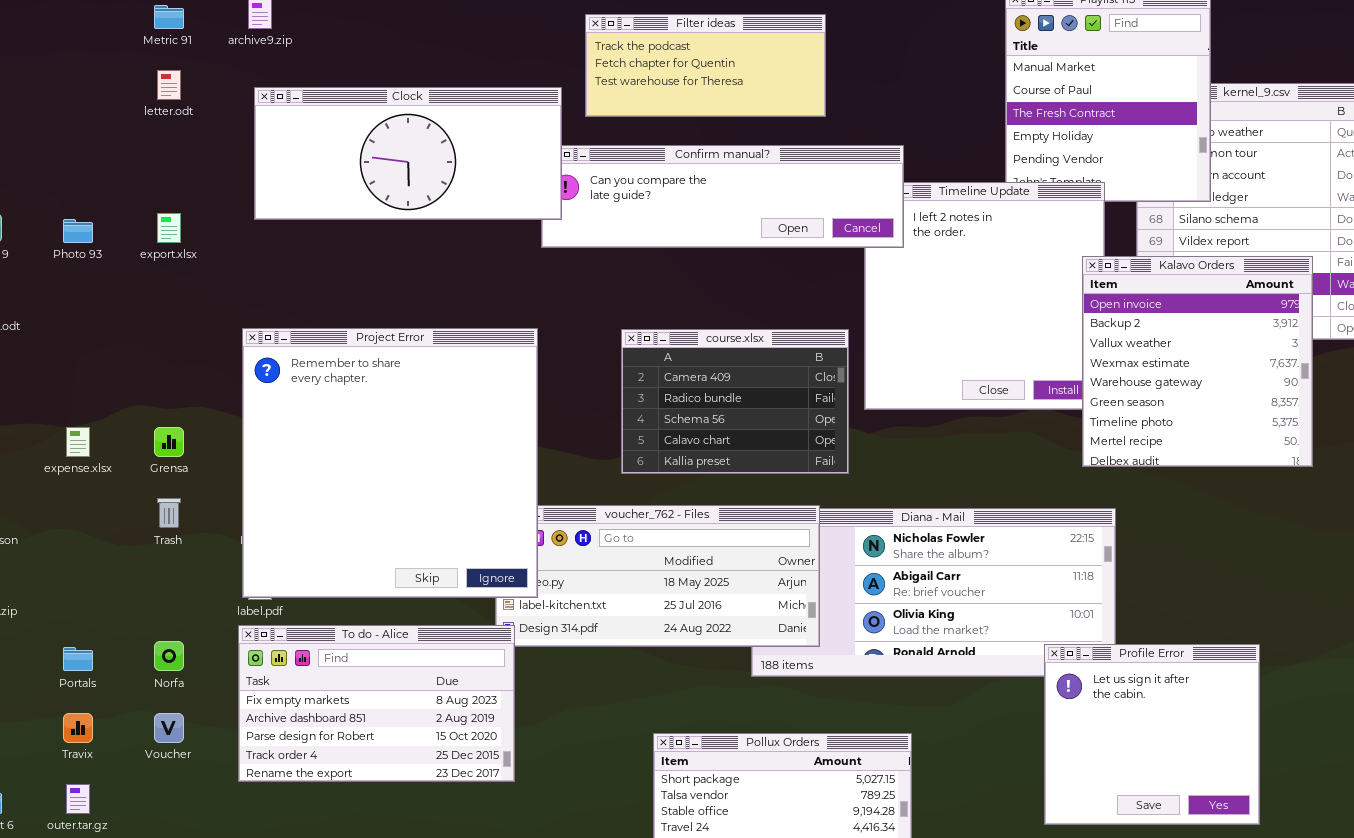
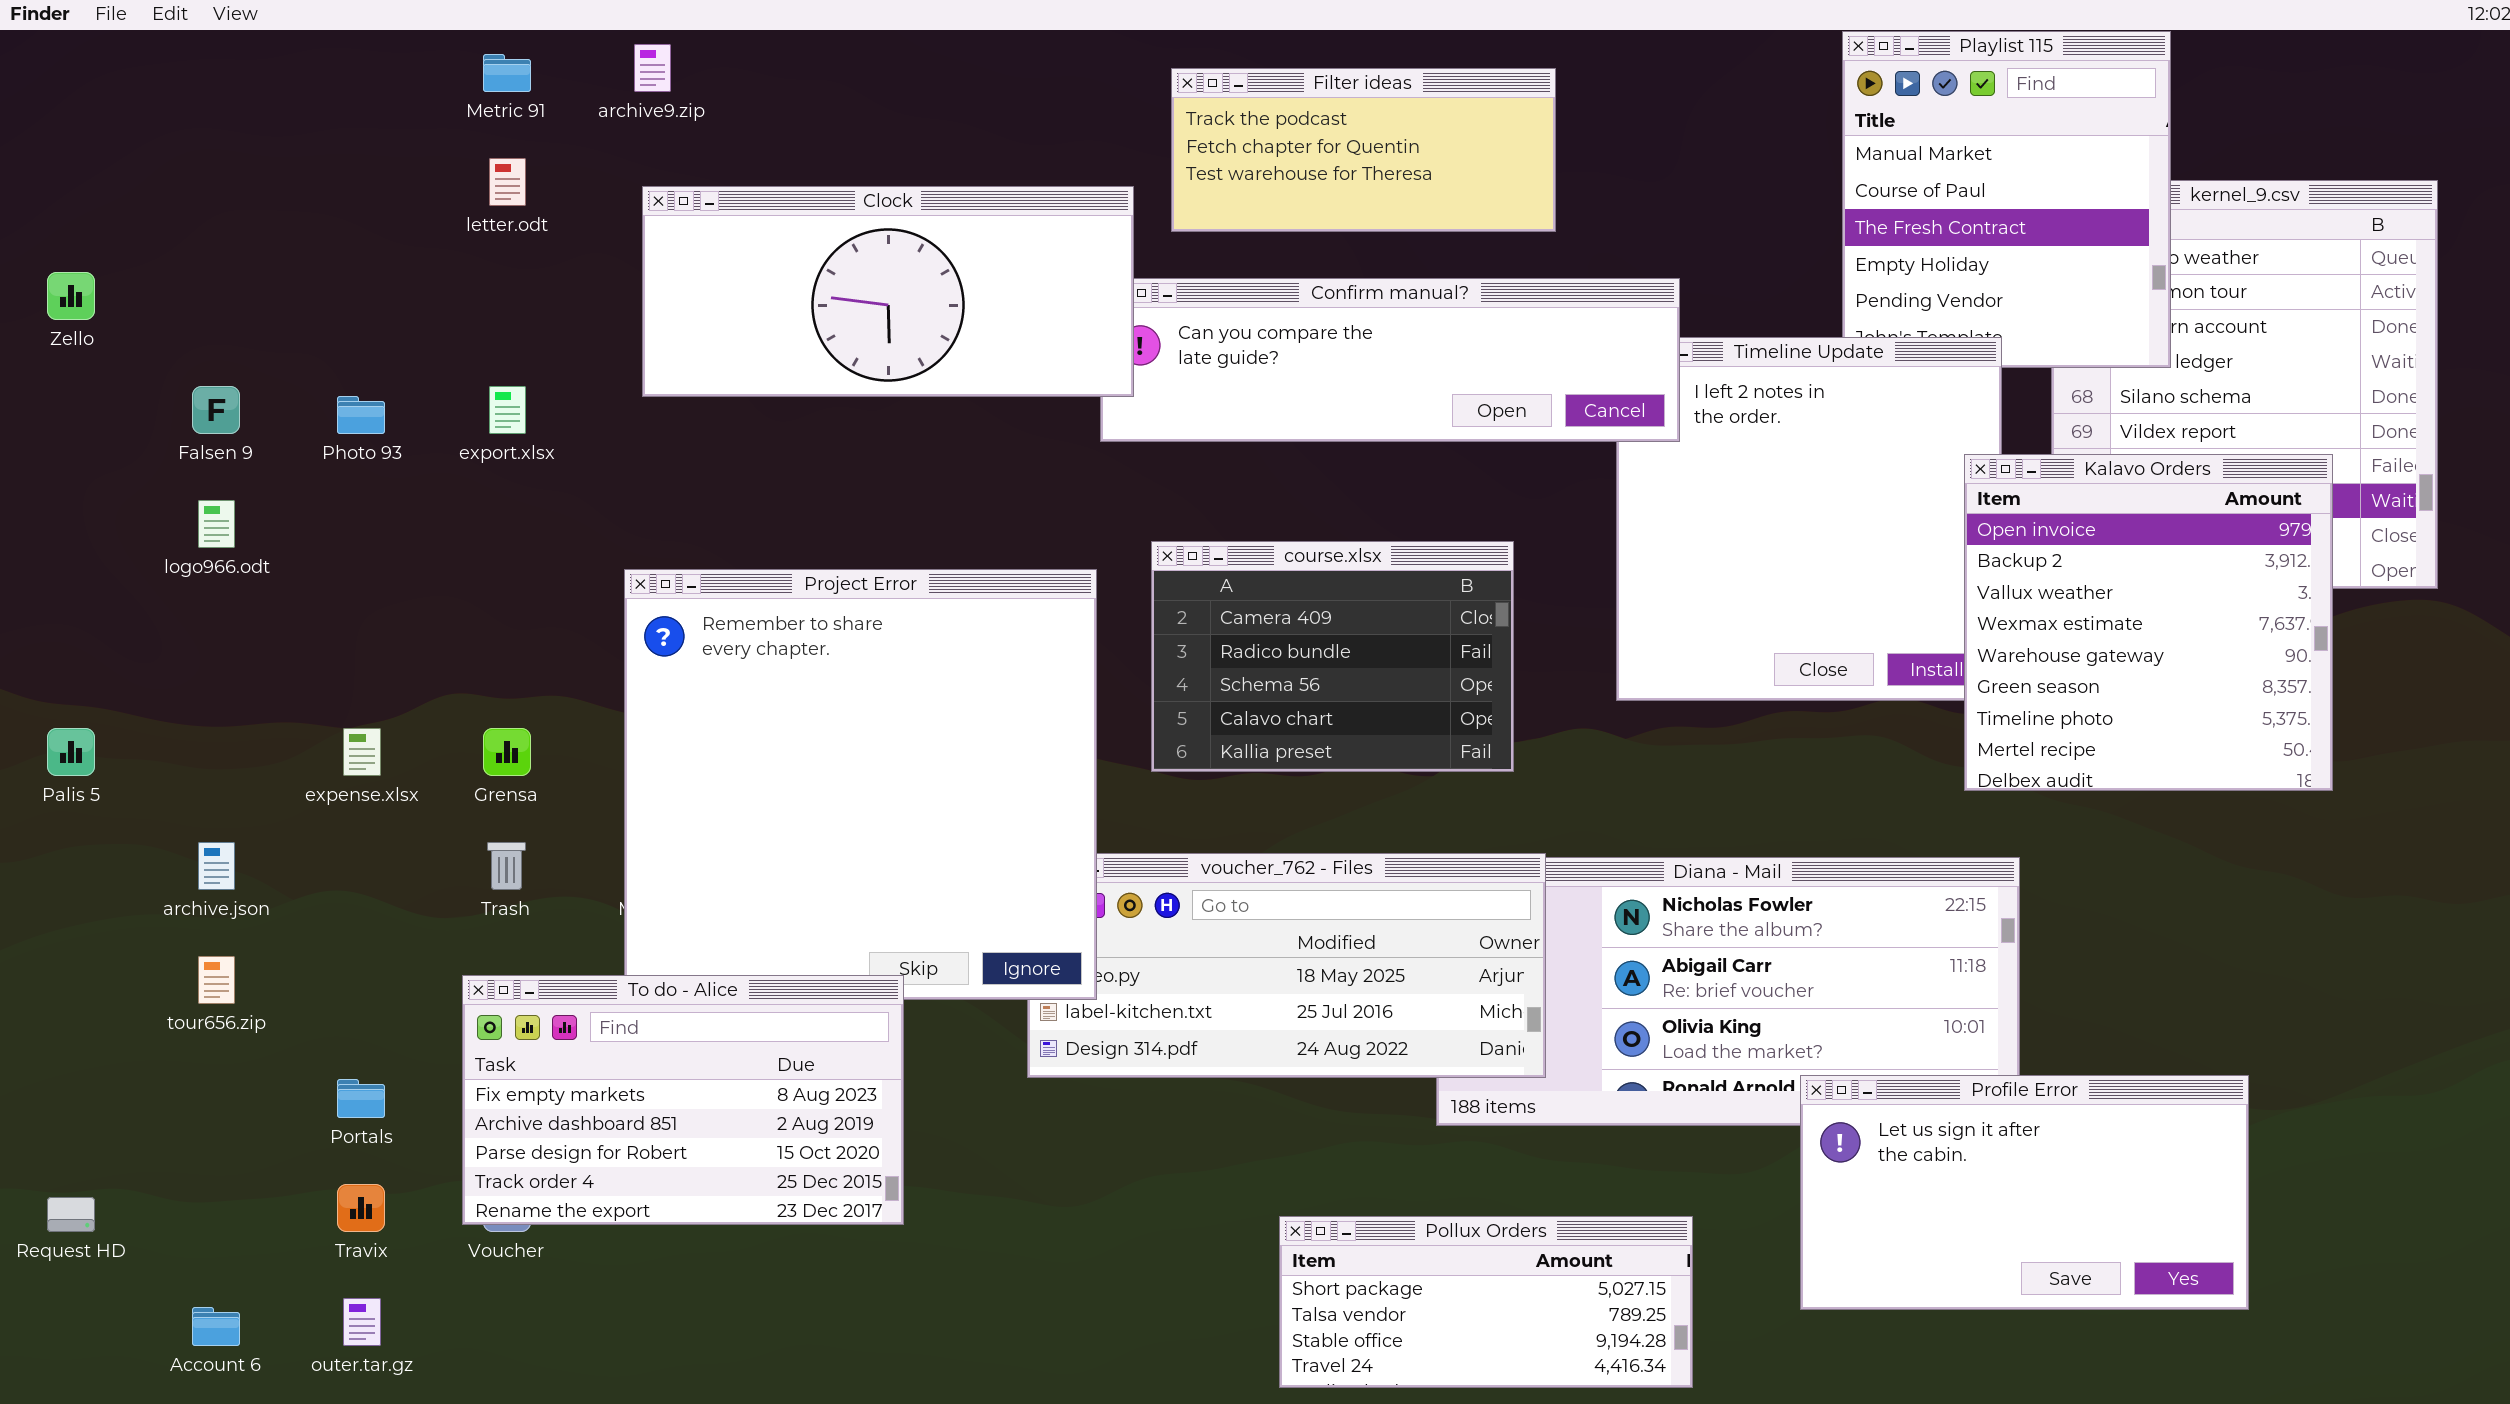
course.xlsx: [621,329,849,474] -> [1151,541,1514,772], moved
To do - Alice: [238,625,515,782] -> [462,975,904,1225], moved
Profile Error: [1044,644,1260,825] -> [1800,1075,2249,1310], resized

